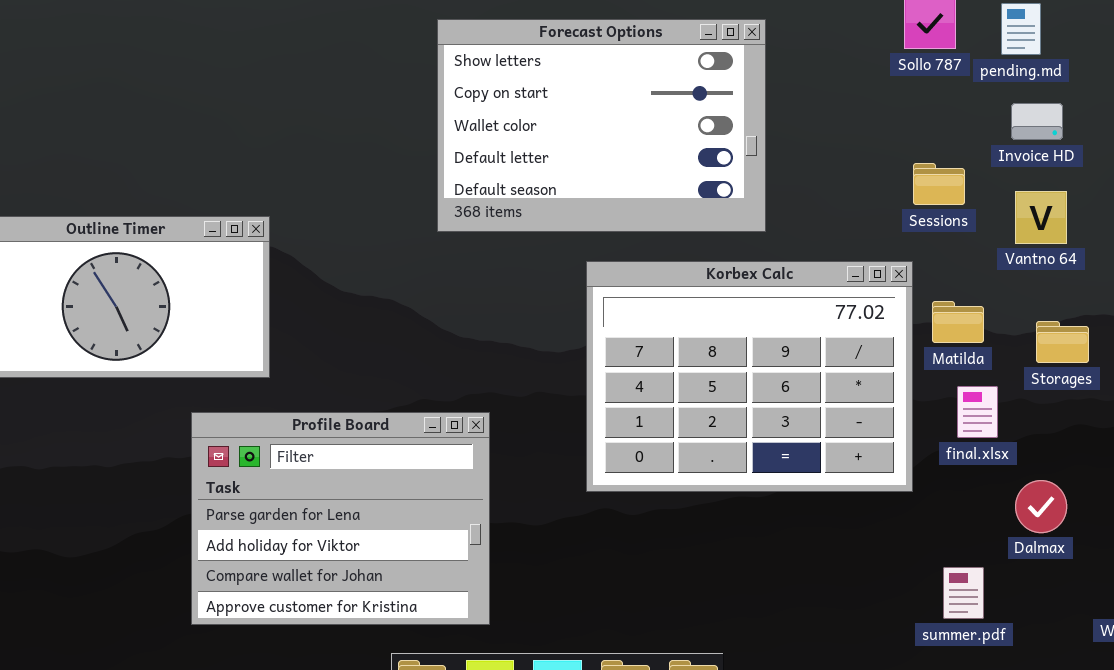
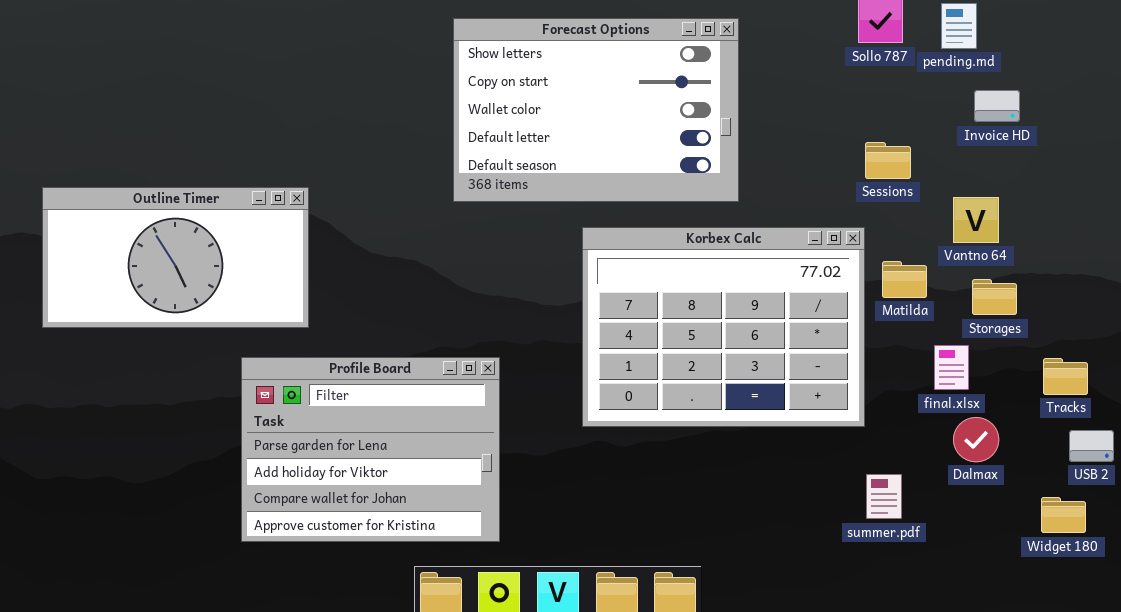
Invoice HD: [1011,103,1063,140] -> [974,90,1020,122], moved
Vantno 64: [1015,191,1067,244] -> [953,197,999,243], moved
final.xlsx: [957,386,998,438] -> [934,345,969,390], moved
summer.pdf: [943,567,984,619] -> [866,474,902,519], moved

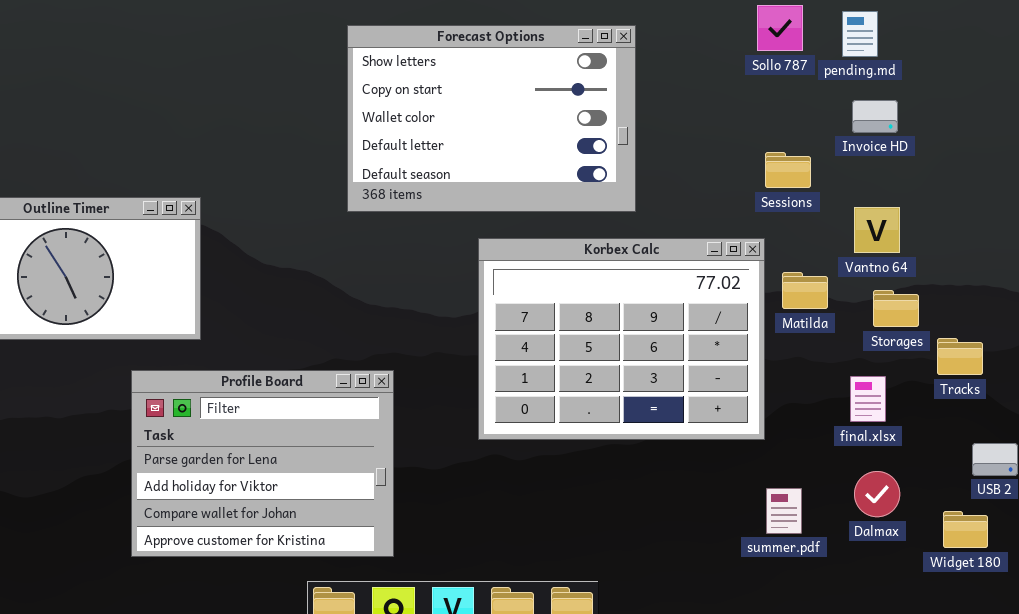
Invoice HD: [974,90,1020,122] -> [852,100,898,133], moved
final.xlsx: [934,345,969,390] -> [850,376,886,422], moved
Tracks: [1043,358,1088,395] -> [937,338,983,375], moved
Dalmax: [953,417,999,462] -> [854,471,900,517], moved

